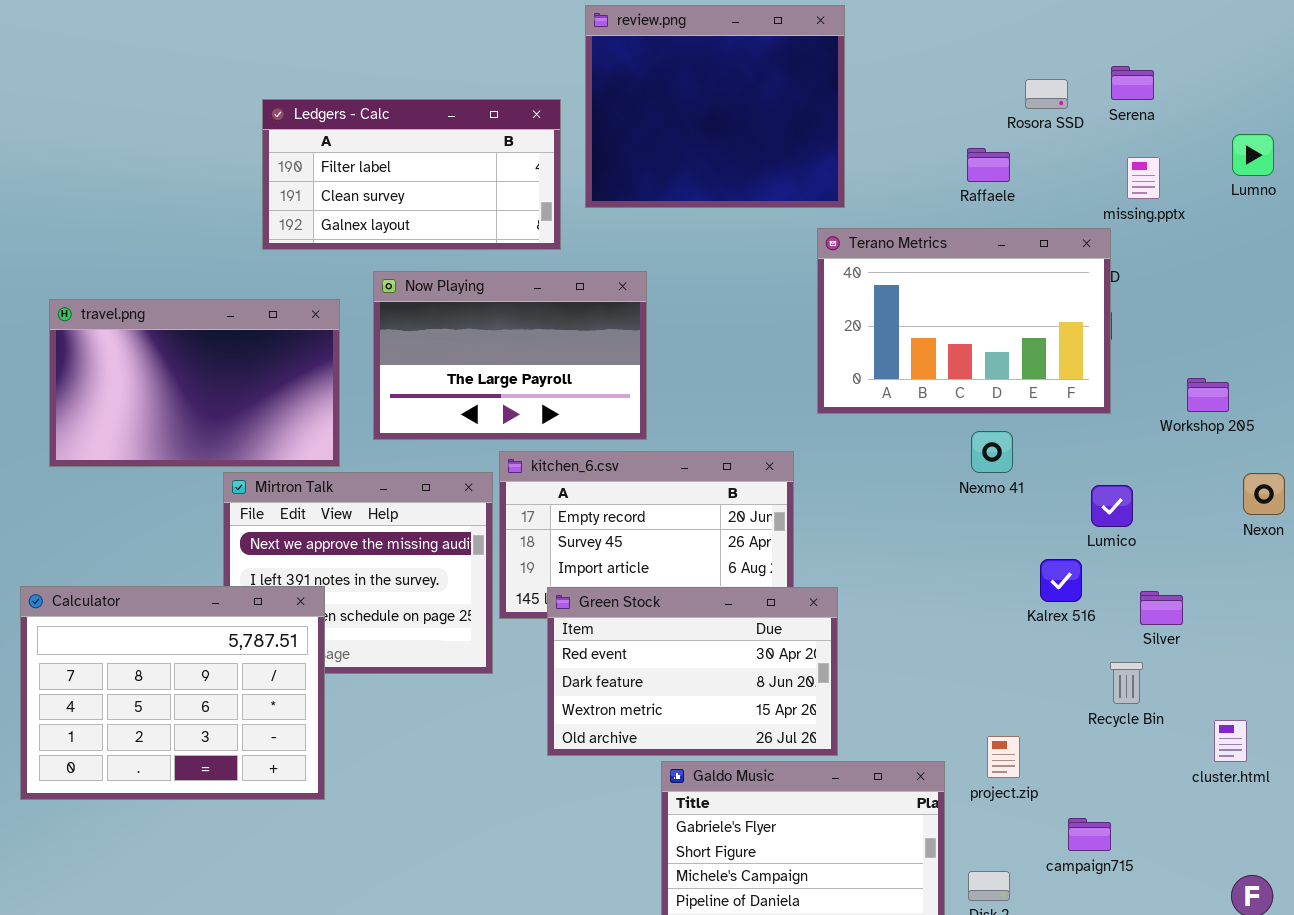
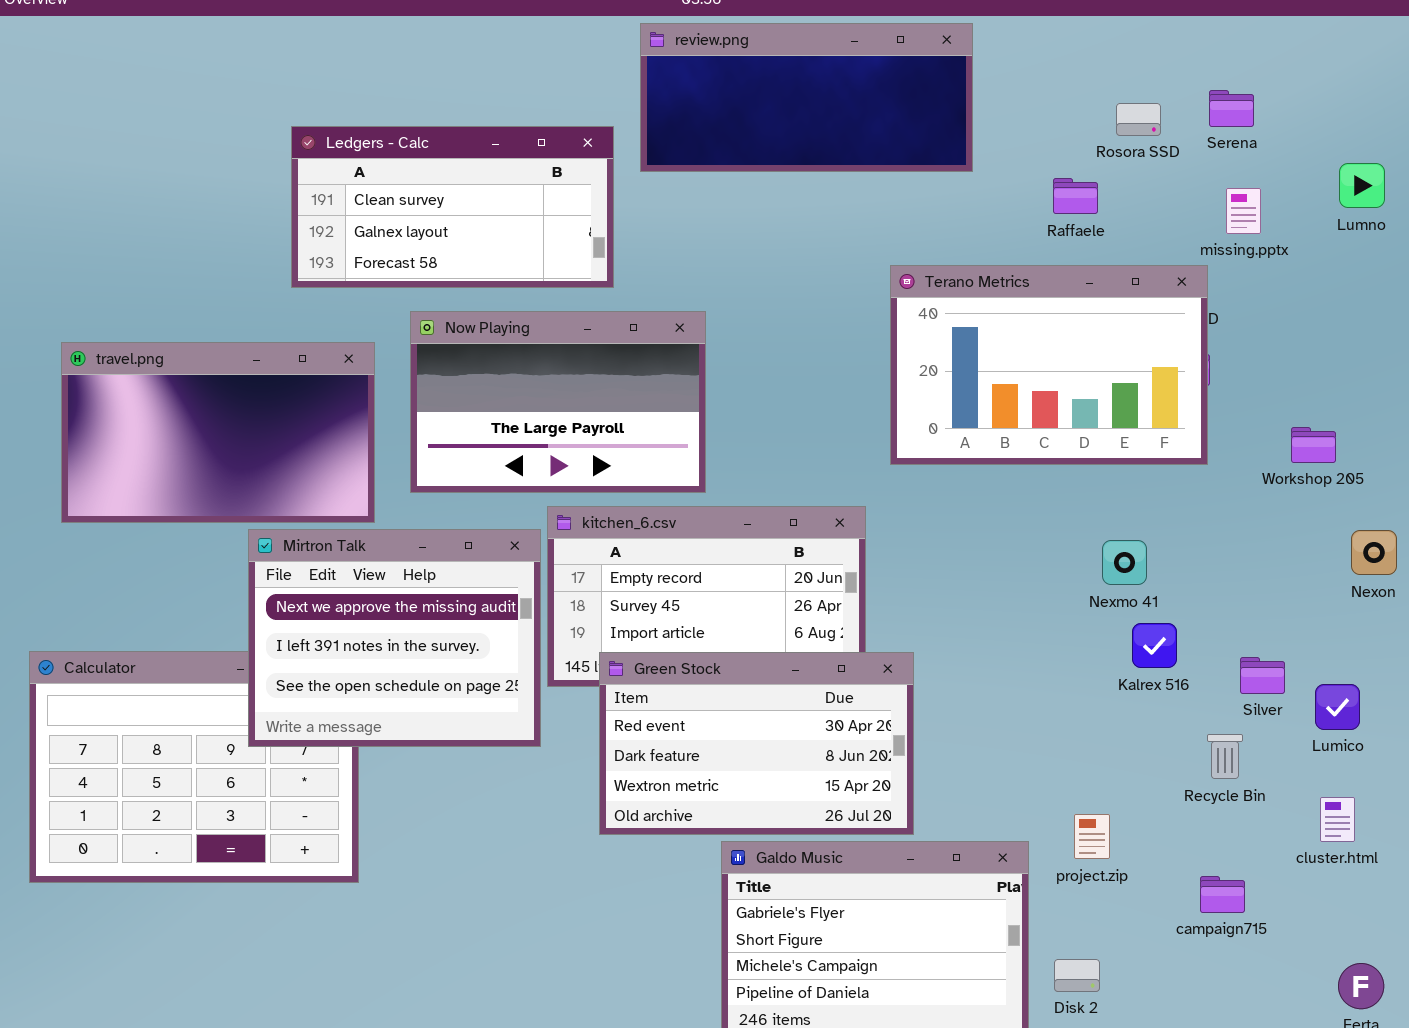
review.png: [585,5,845,208] -> [640,23,973,172], resized
Ledgers - Calc: [262,99,561,250] -> [291,126,614,288], scrolled down 1 row
Nexmo 41: [971,431,1013,473] -> [1102,540,1147,585], moved
Mirtron Talk: [223,472,493,674] -> [248,529,541,747], raised
Lumico: [1091,485,1133,527] -> [1315,684,1360,730], moved
campaign715: [1068,818,1111,851] -> [1200,876,1245,913], moved

